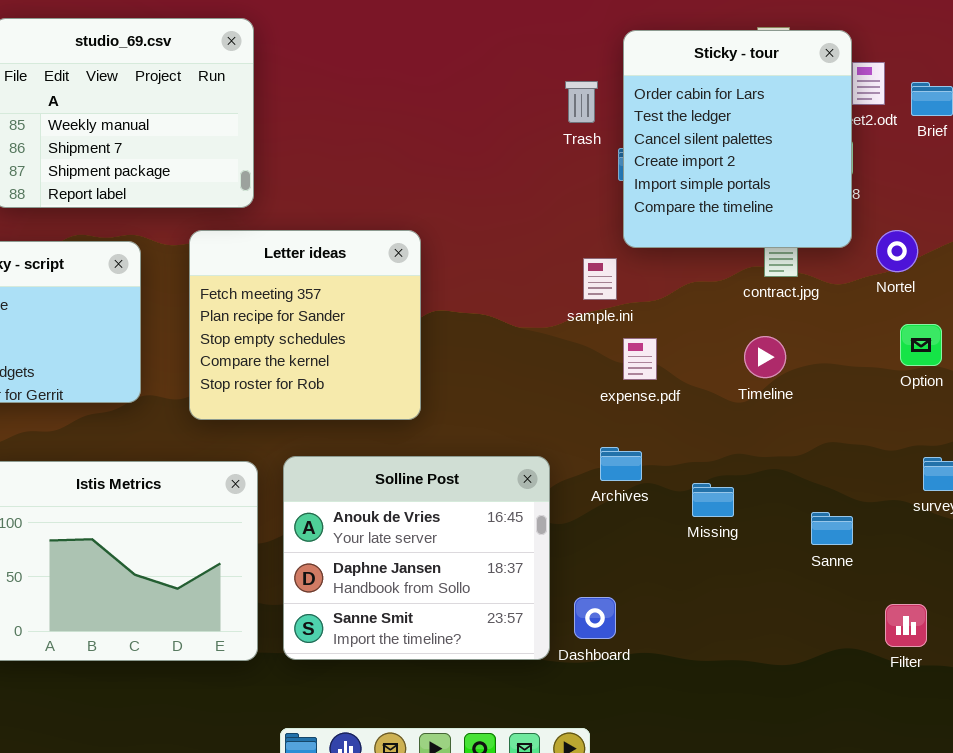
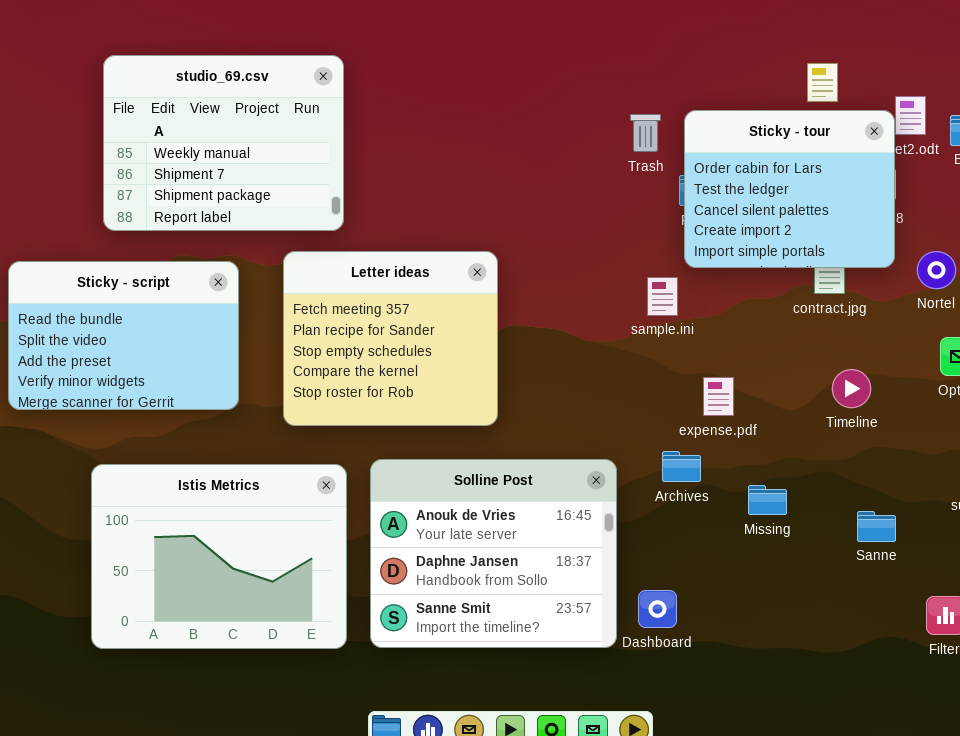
Sticky - tour: [623,30,852,248] -> [684,110,895,268], resized
Timeline: [744,336,786,378] -> [832,369,871,408], moved
expense.pdf: [623,338,657,380] -> [703,377,734,416], moved

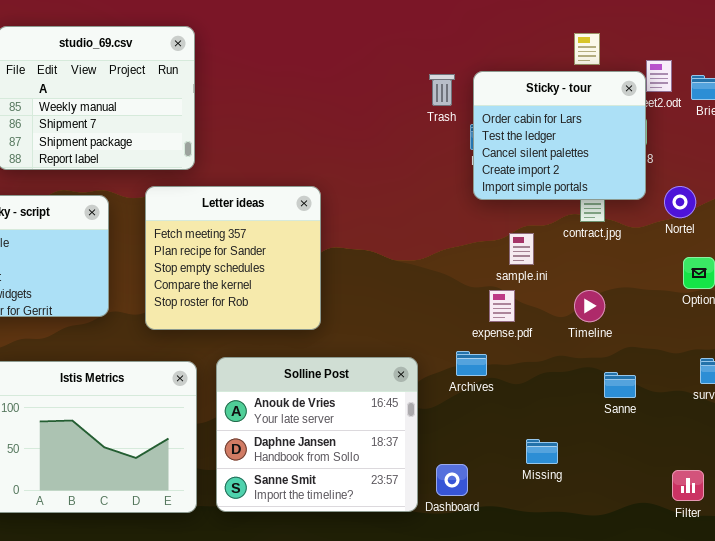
sample.ini: [647,277,678,316] -> [509,233,534,265], moved
Timeline: [832,369,871,408] -> [574,290,605,322], moved
Missing: [748,485,787,515] -> [526,439,558,464], moved
Sanne: [857,511,896,542] -> [604,372,636,398], moved

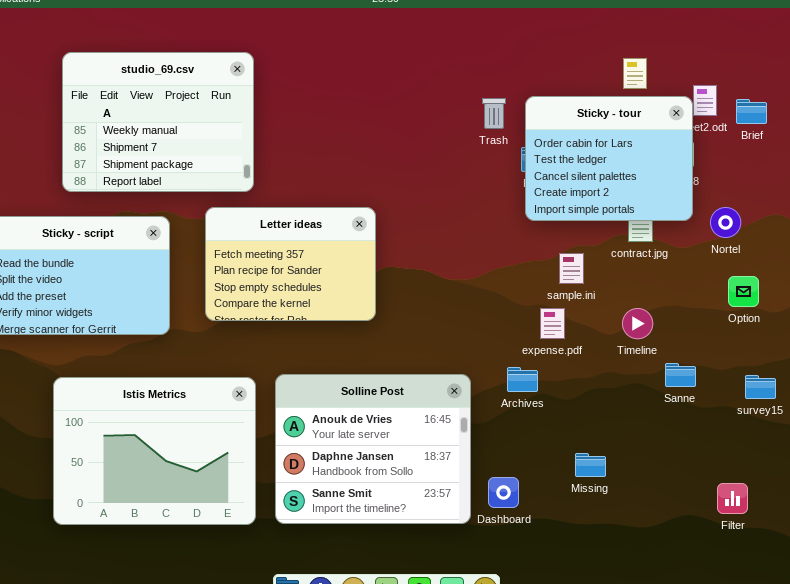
Letter ideas: [145,186,321,330] -> [205,207,376,321], resized
Sanne: [604,372,636,398] -> [665,363,696,387], moved

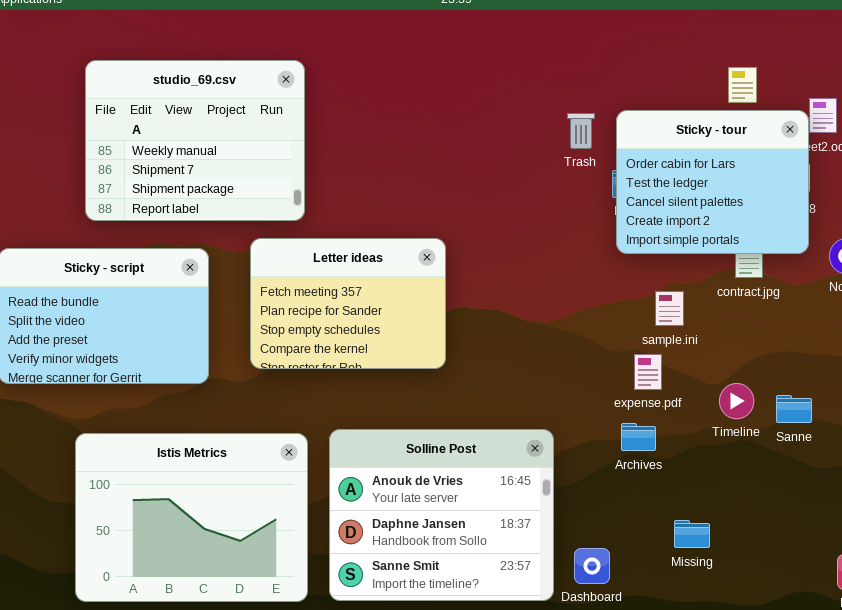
Timeline: [622,308,653,339] -> [719,383,754,419], moved
Sanne: [665,363,696,387] -> [776,395,812,423], moved
Archives: [507,367,538,392] -> [621,423,656,451], moved

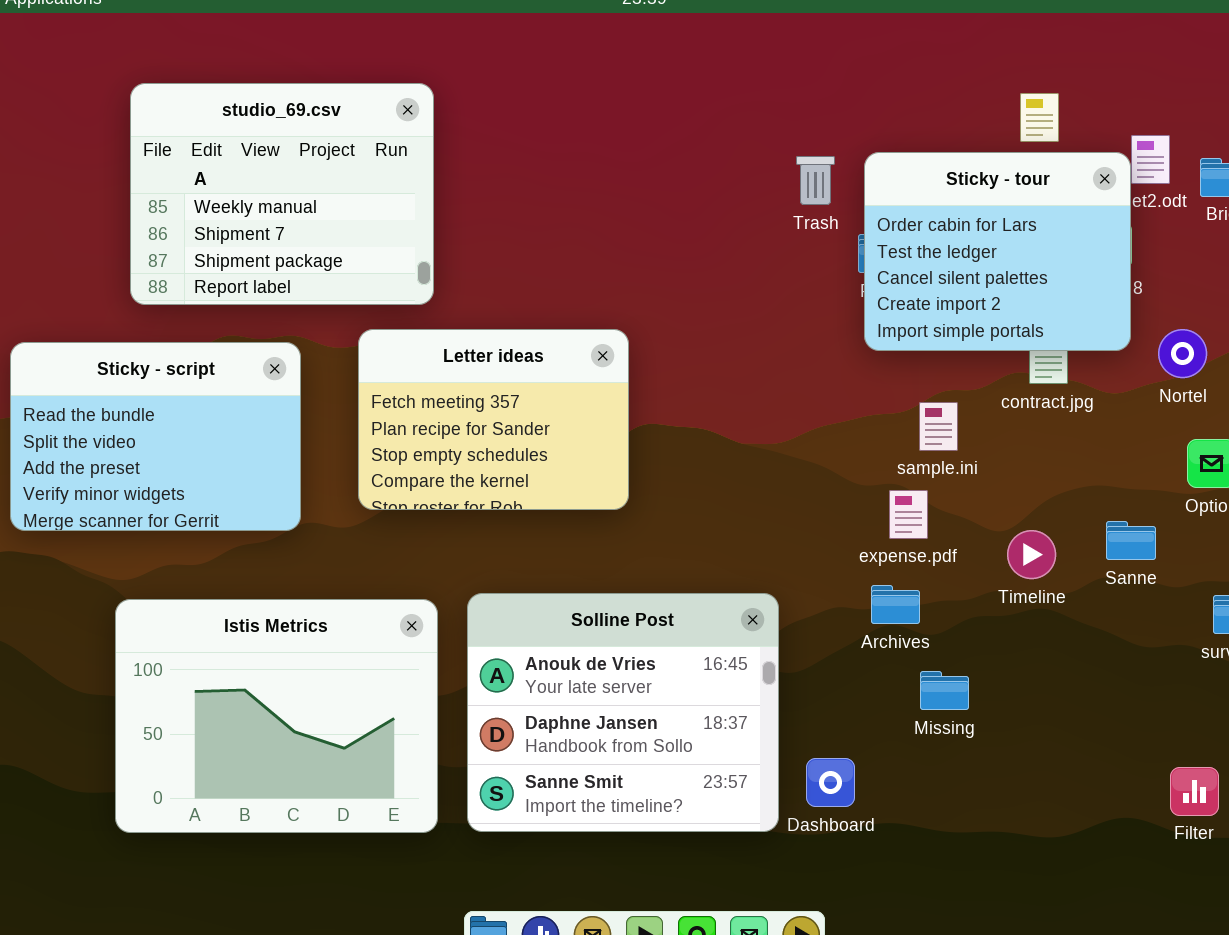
Sanne: [776,395,812,423] -> [1106,521,1156,560], moved
Missing: [674,520,710,548] -> [920,671,969,710], moved

